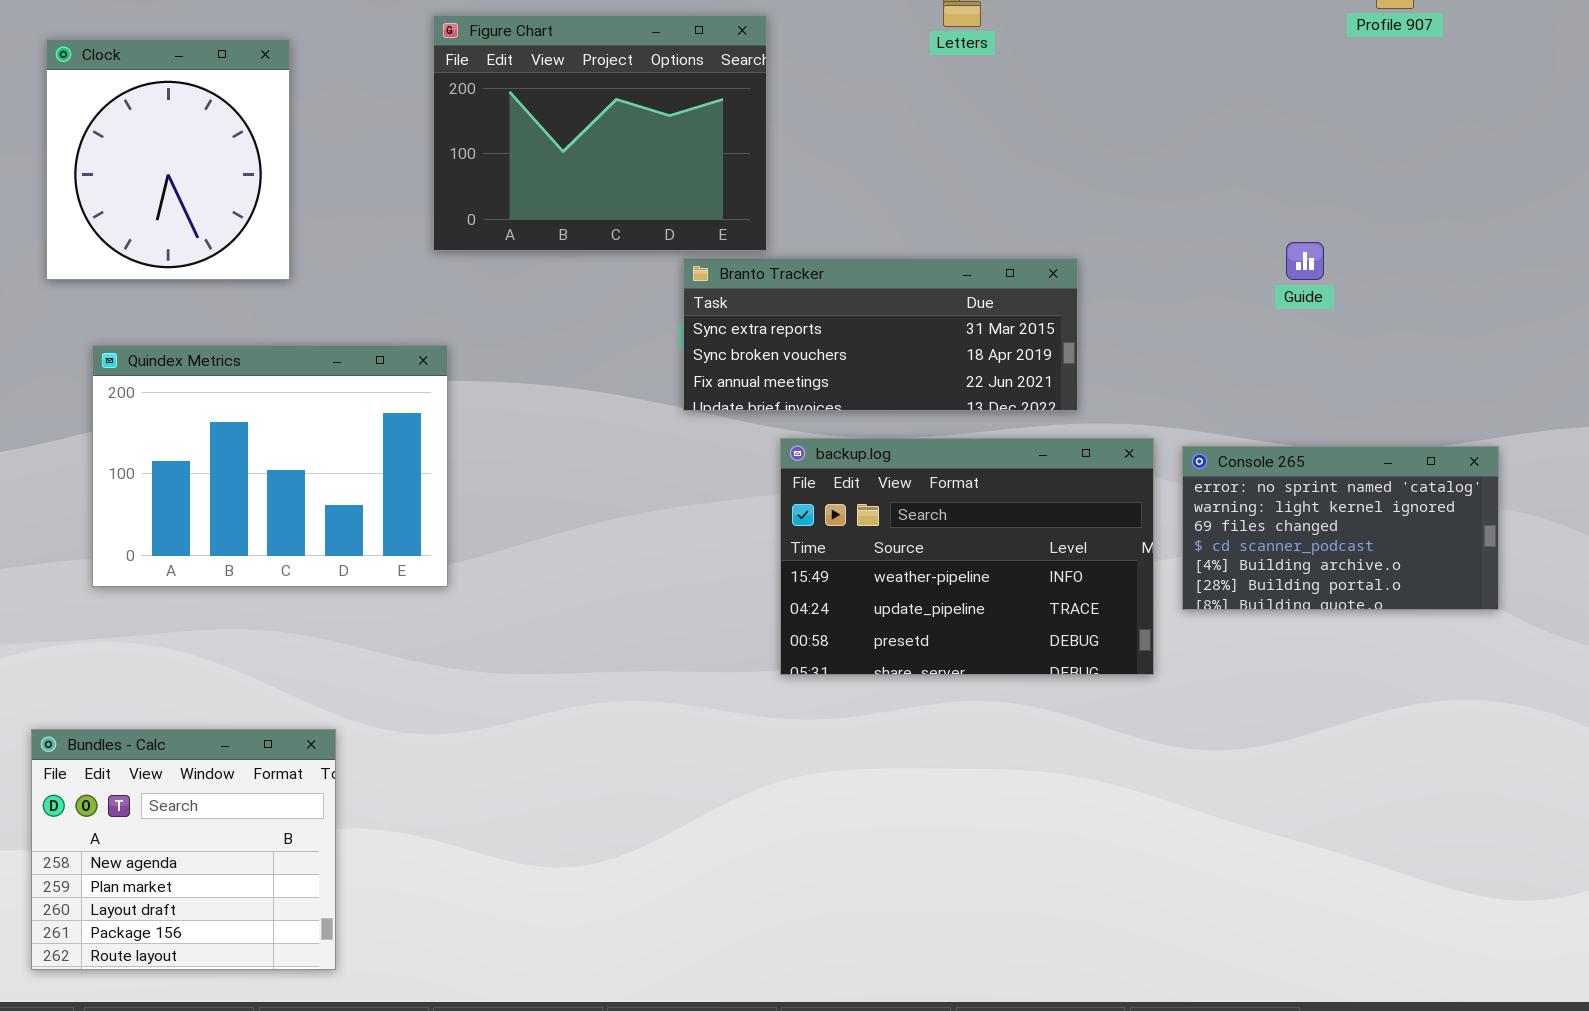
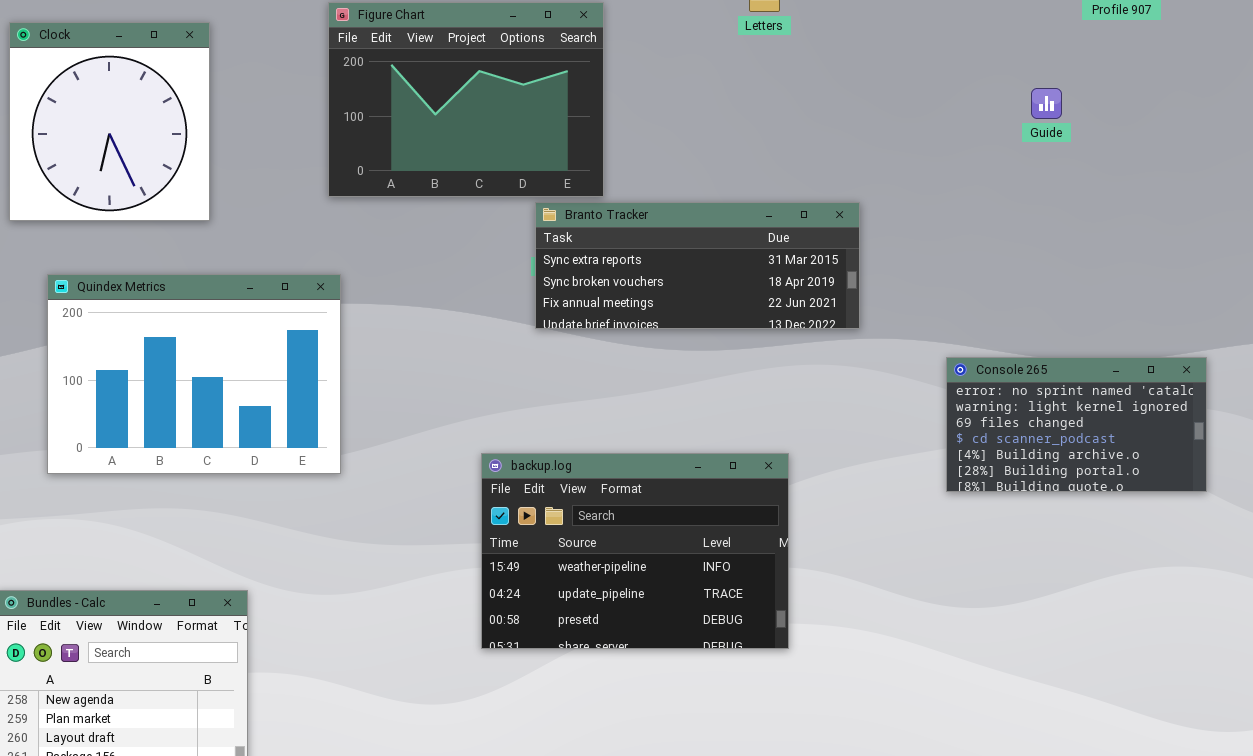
Guide: [1286,242,1324,280] -> [1031,88,1062,119], moved
backup.log: [780,438,1154,675] -> [481,453,789,649], moved

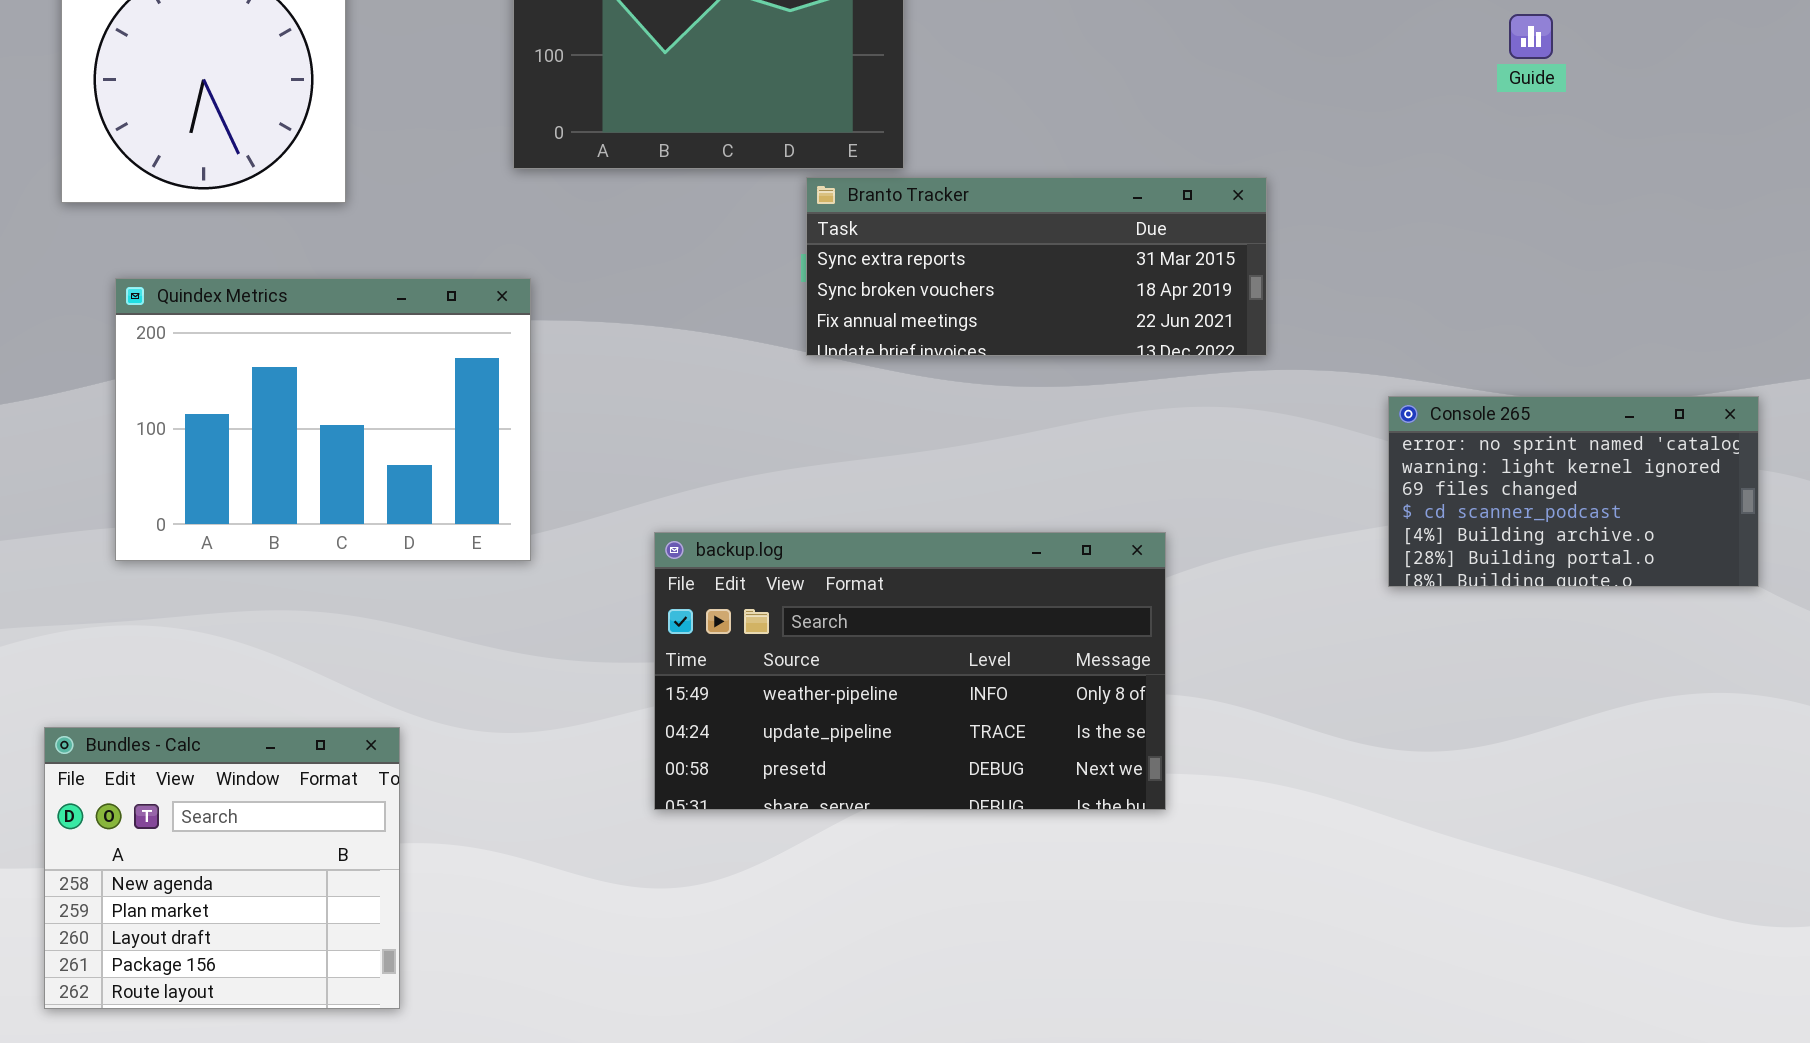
backup.log: [481,453,789,649] -> [654,532,1166,810], resized

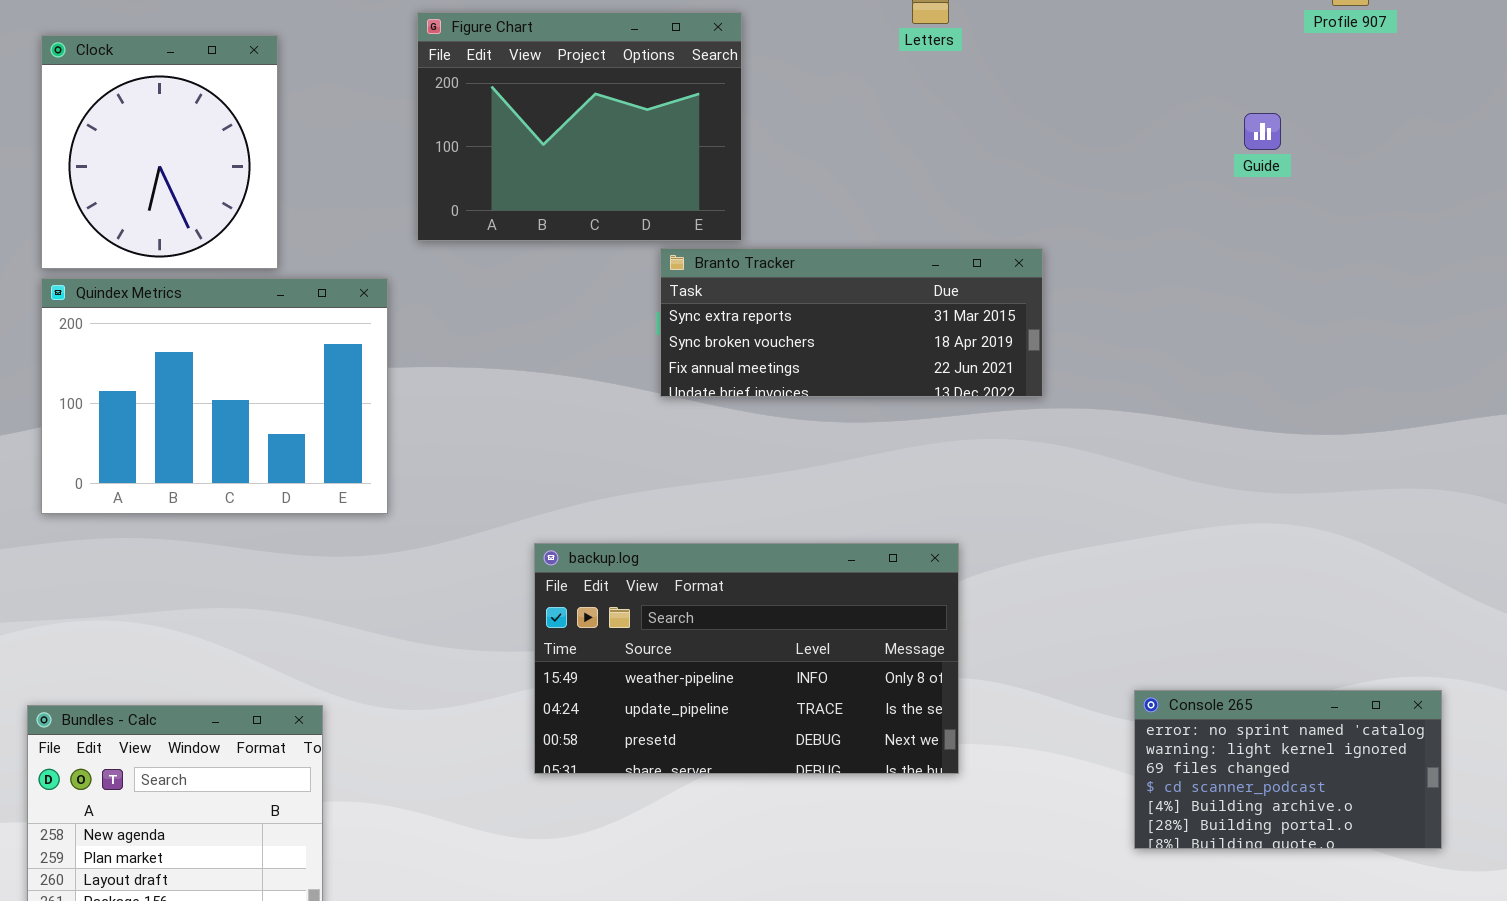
Quindex Metrics: [115,278,531,561] -> [41,278,388,514], moved
Console 265: [1388,396,1759,587] -> [1134,690,1442,849], moved

